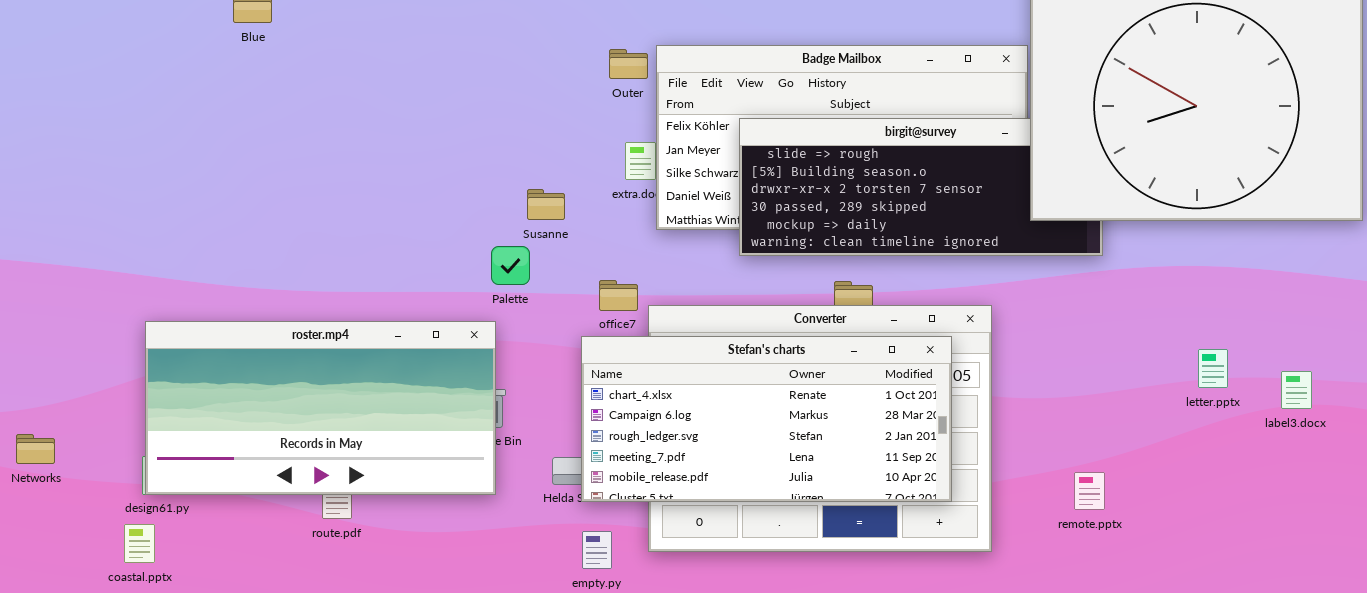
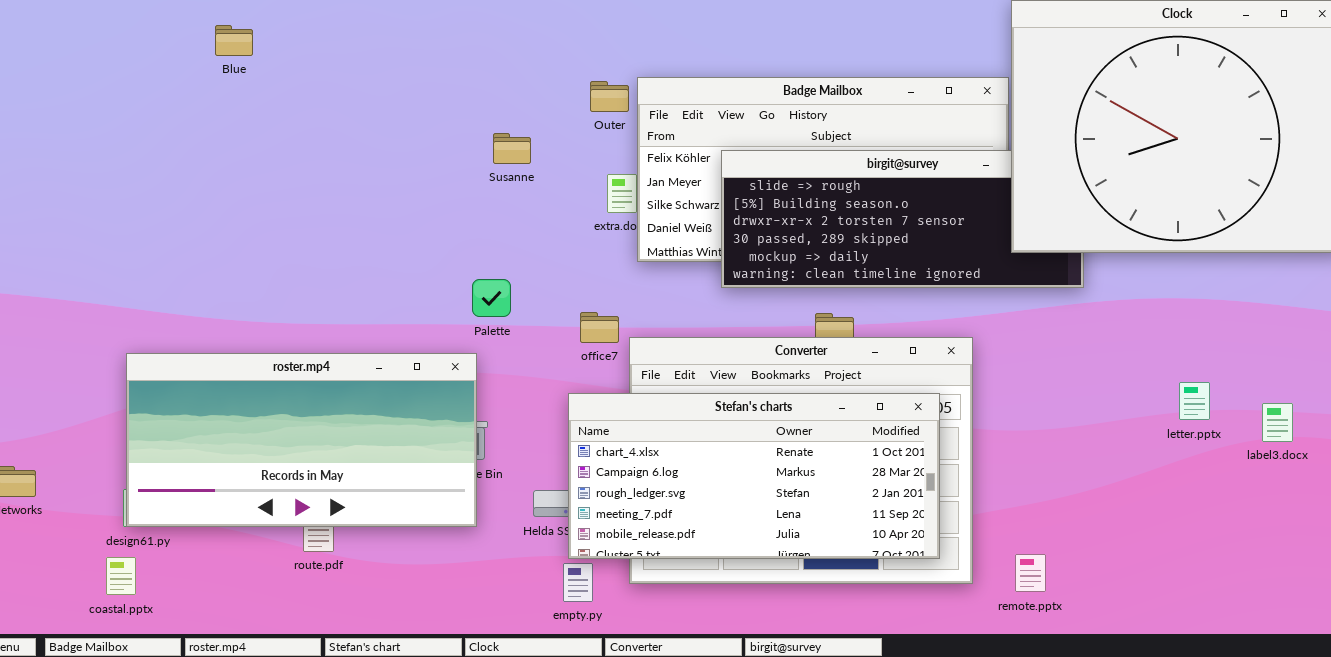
Susanne: [527,189,565,220] -> [493,133,531,164], moved
Stefan's charts: [581,336,952,502] -> [568,393,940,559], moved
remote.pptx: [1074,472,1105,510] -> [1015,554,1046,592], moved

